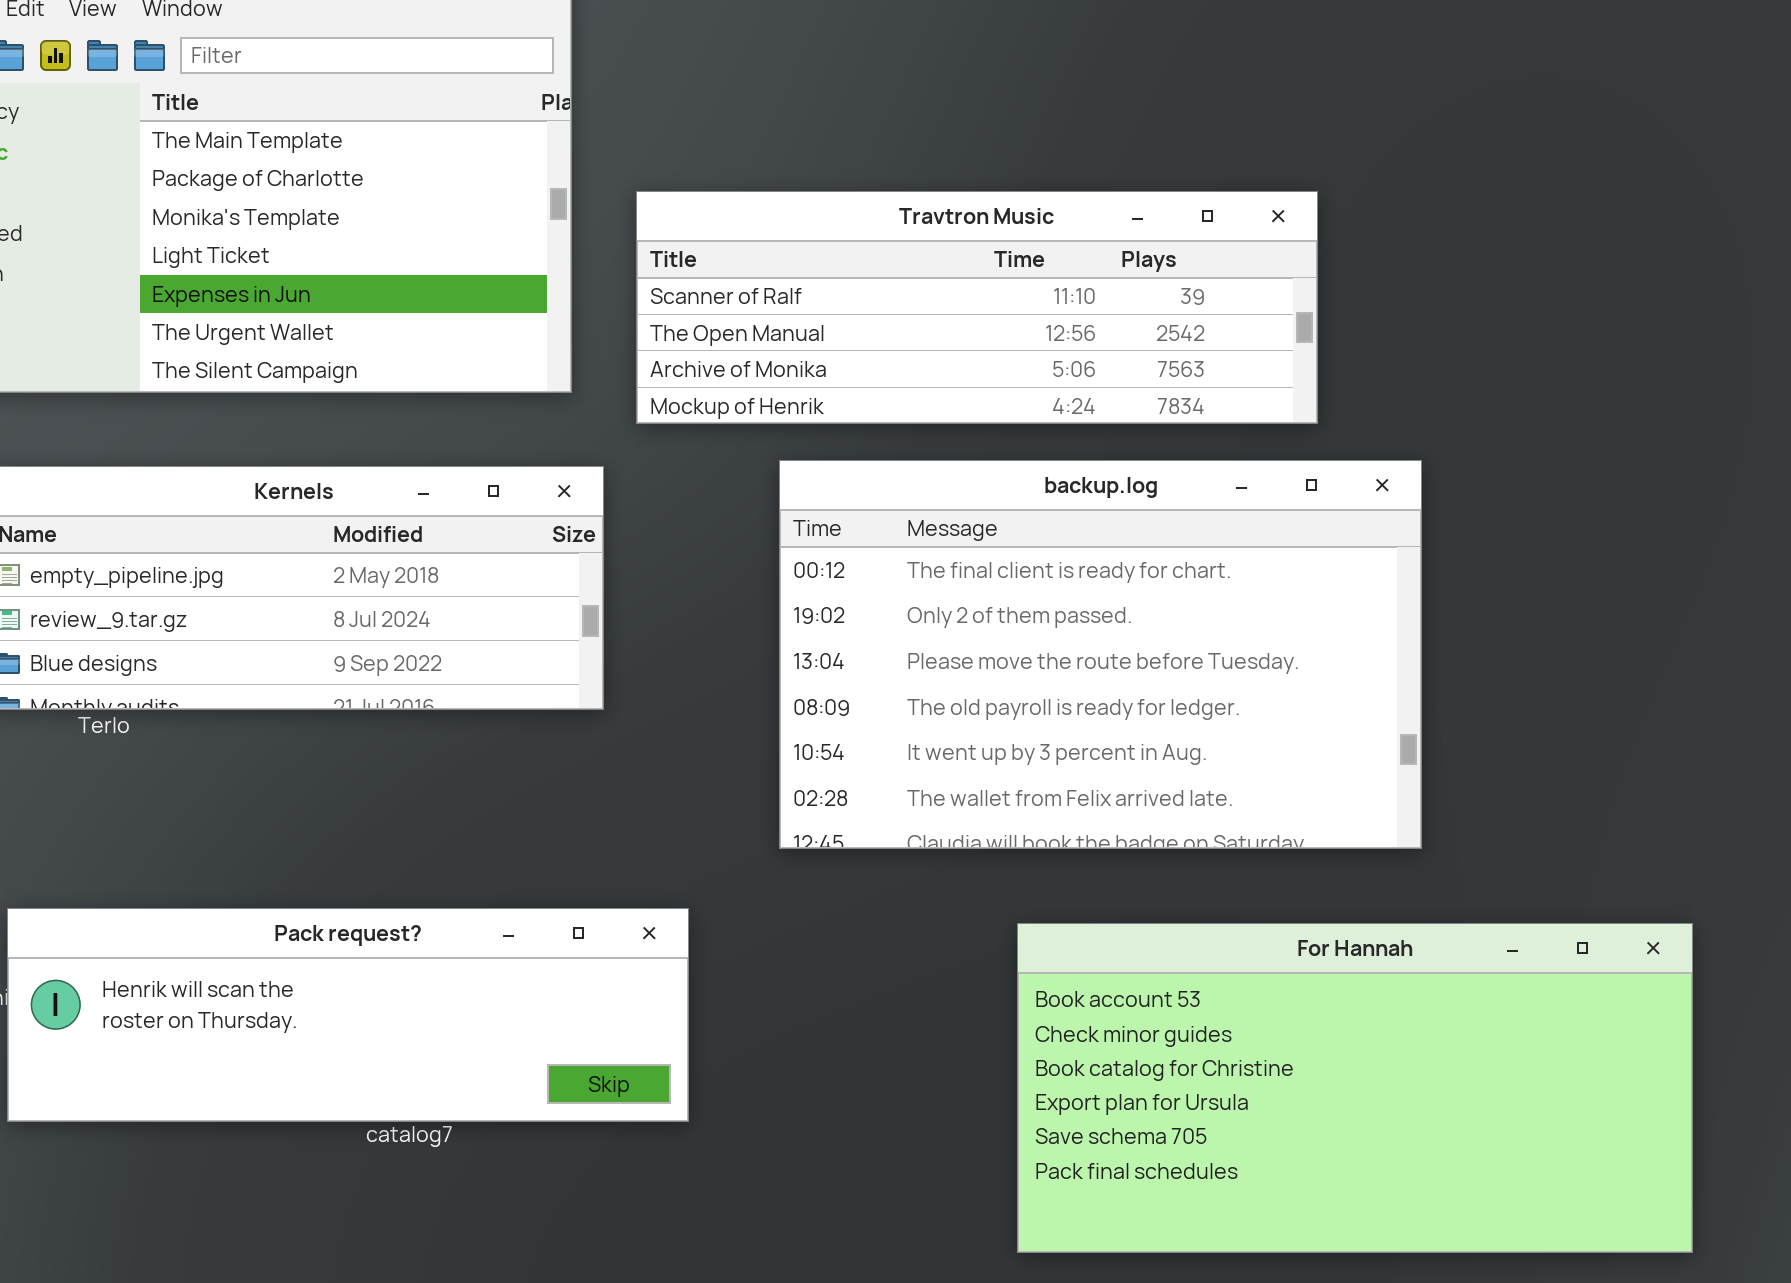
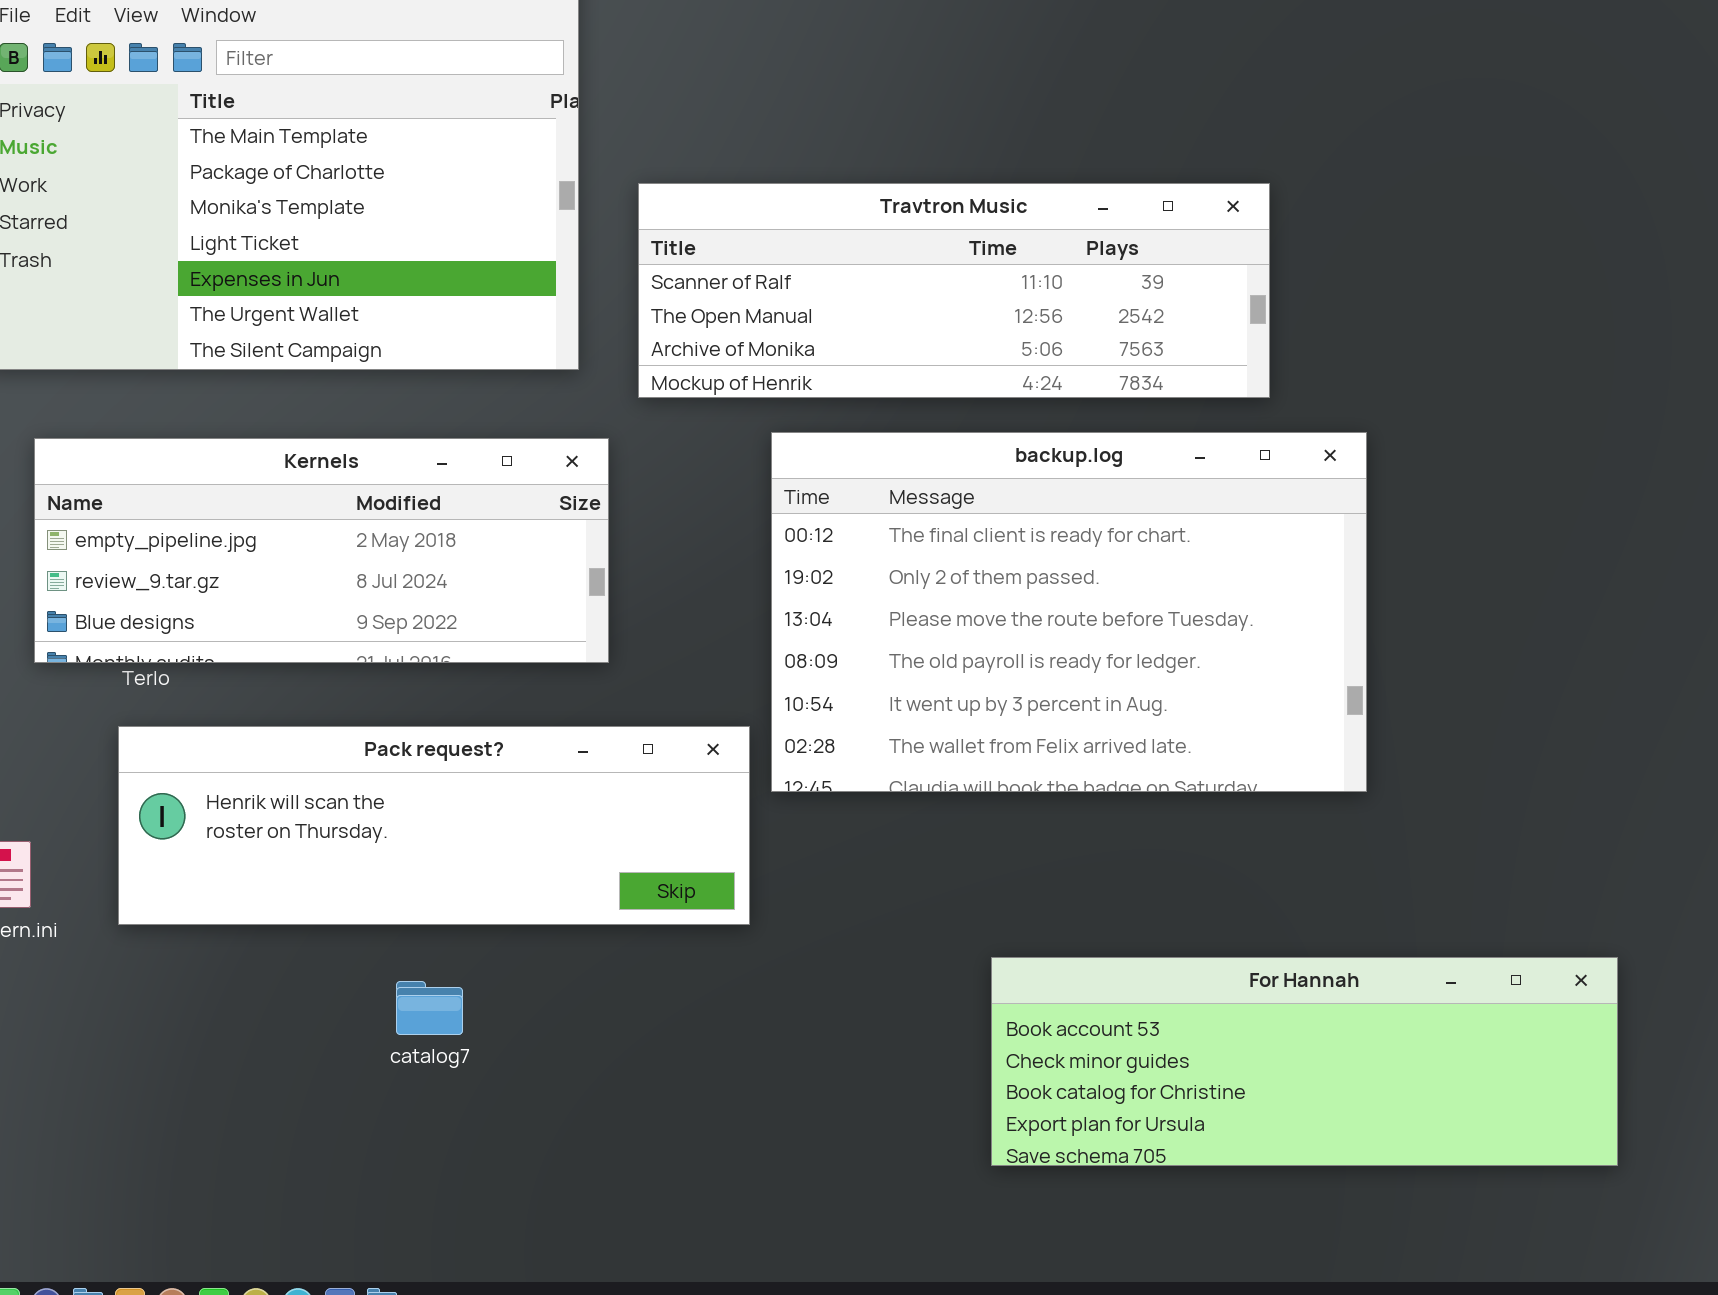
Pack request?: [7,908,689,1122] -> [118,726,750,925], moved
For Hannah: [1017,923,1693,1253] -> [991,957,1618,1166], resized

